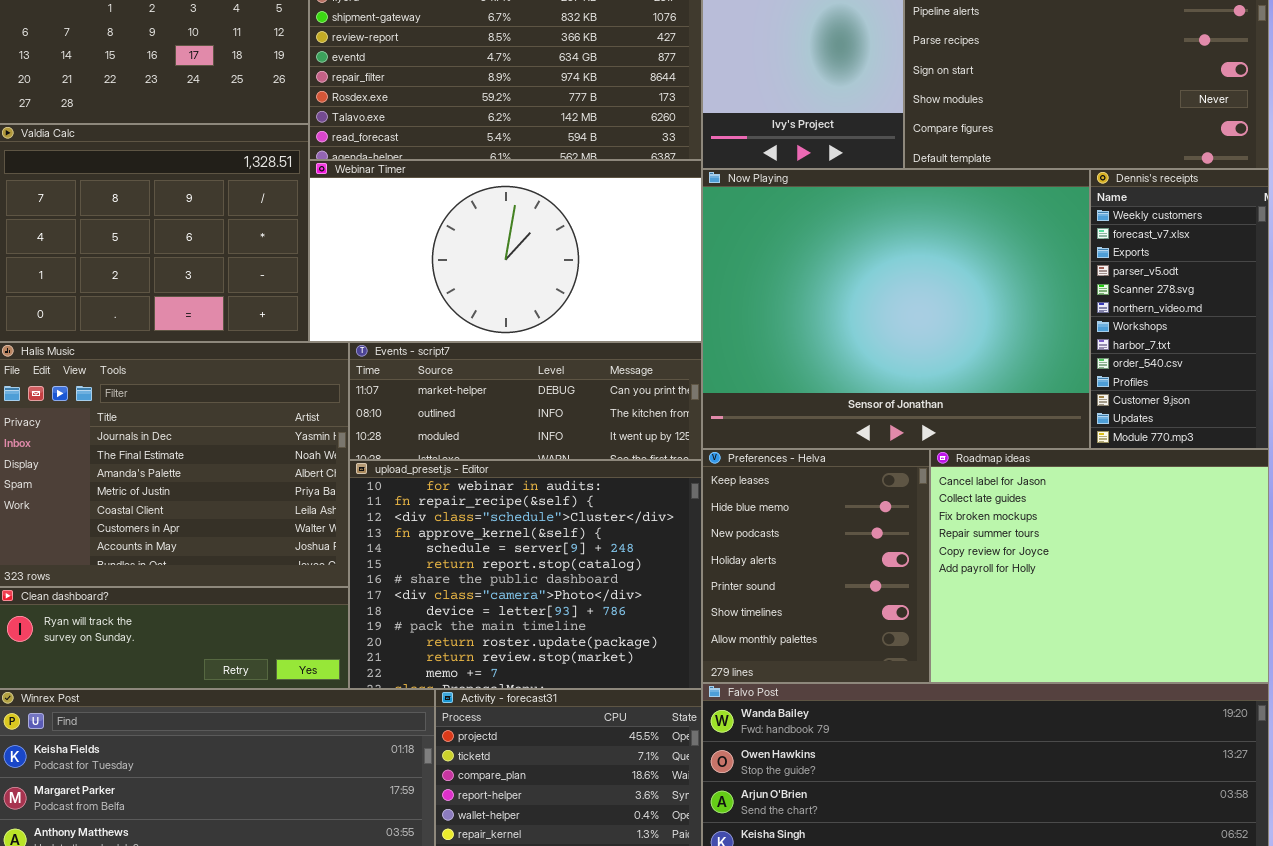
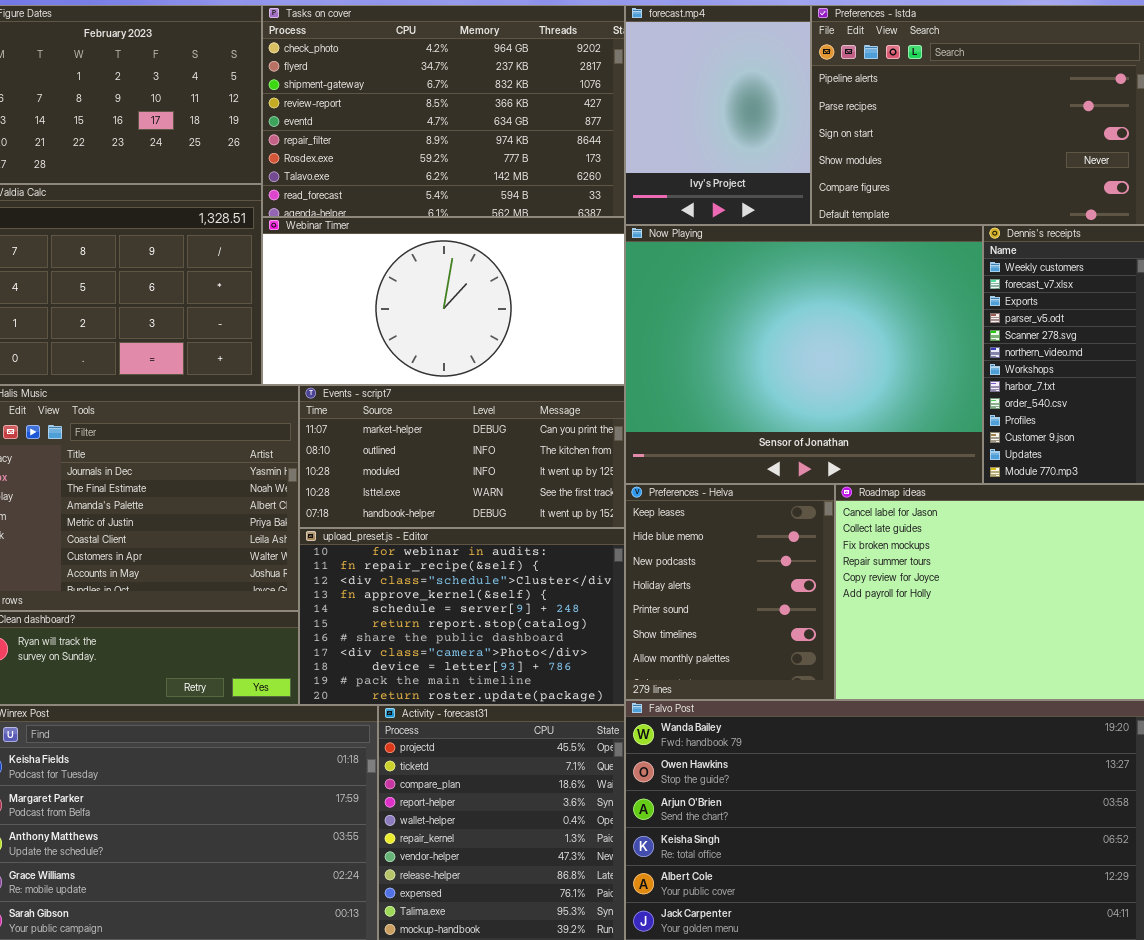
Events - script7: [349,342,702,460] -> [299,385,625,528], resized
upload_preset.js - Editor: [349,460,702,689] -> [299,528,625,705], resized

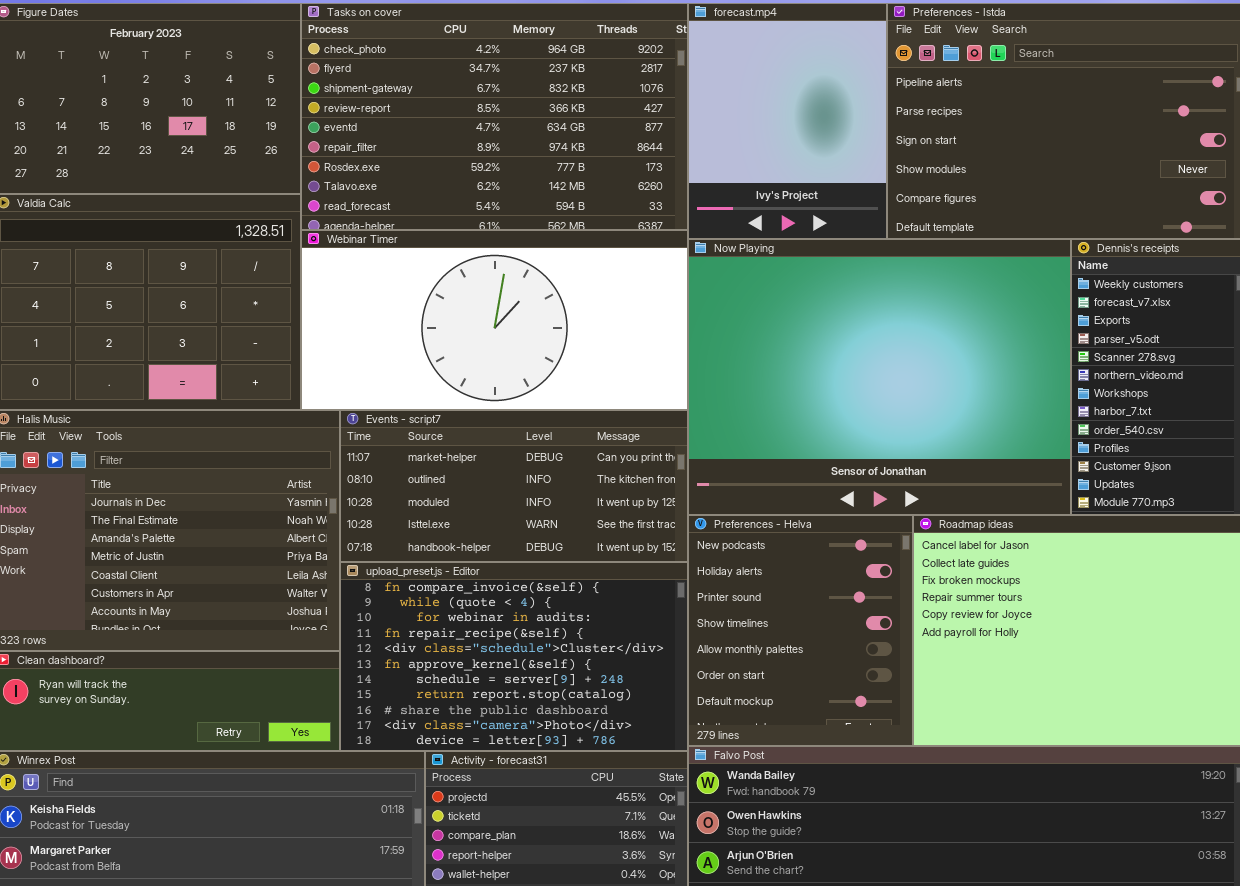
Preferences - Helva: [625,484,835,700] -> [688,515,913,746], scrolled down 2 rows
upload_preset.js - Editor: [299,528,625,705] -> [340,562,688,751], scrolled up 2 rows

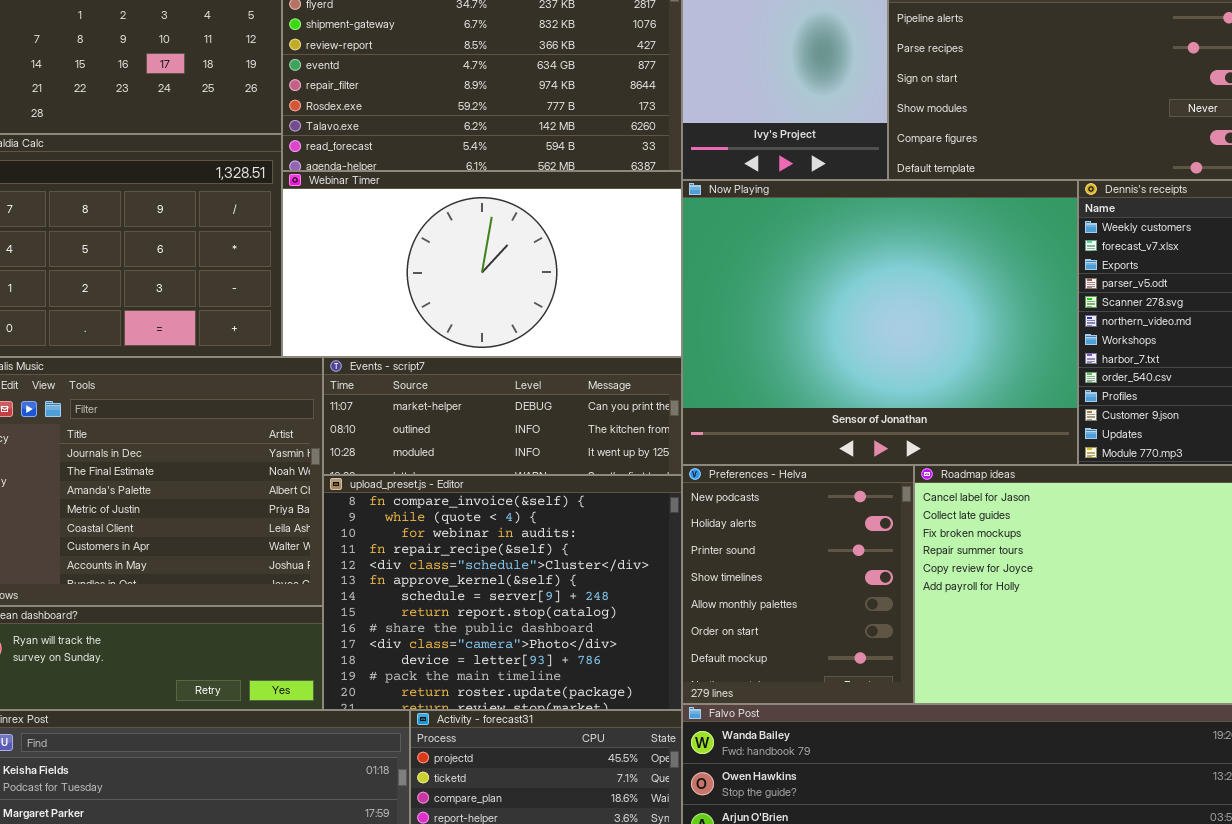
Events - script7: [340,410,688,562] -> [323,357,682,475], resized
upload_preset.js - Editor: [340,562,688,751] -> [323,475,682,710], resized

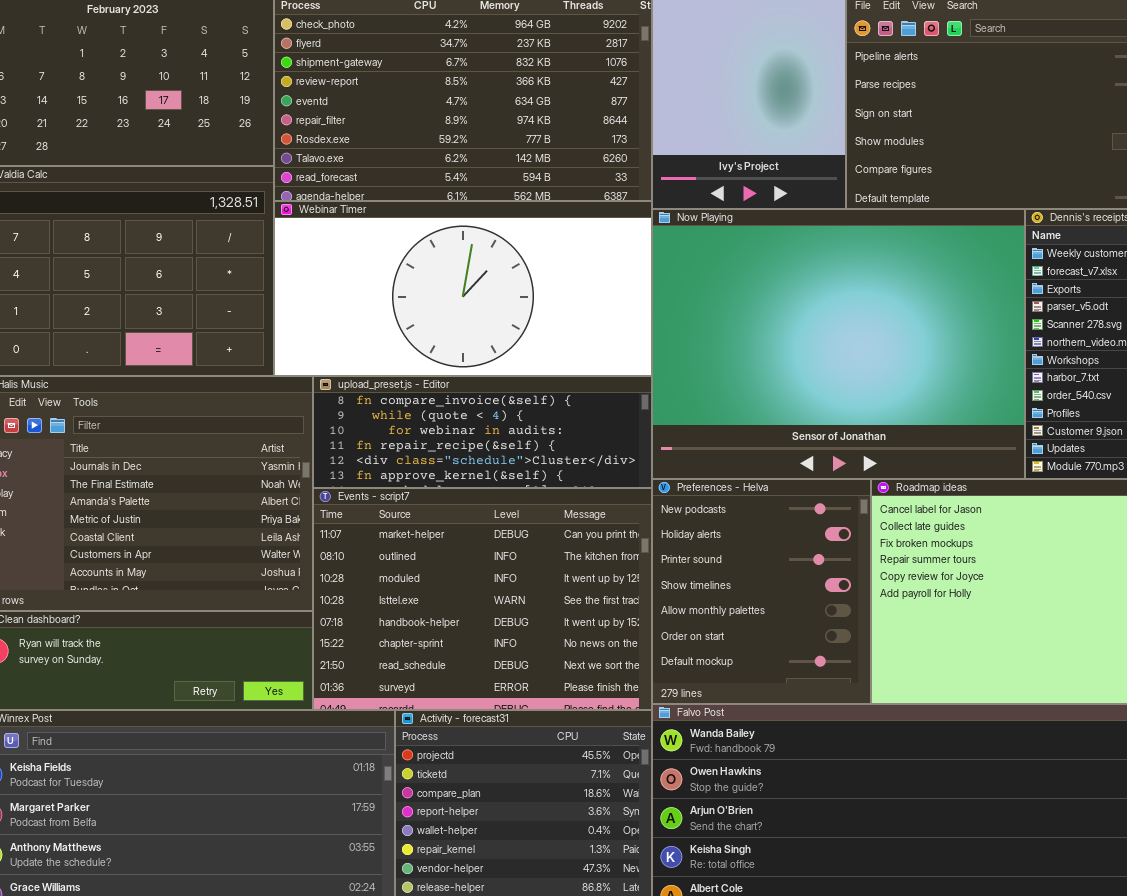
Events - script7: [323,357,682,475] -> [313,488,652,710], moved, resized
upload_preset.js - Editor: [323,475,682,710] -> [313,376,652,488], moved, resized

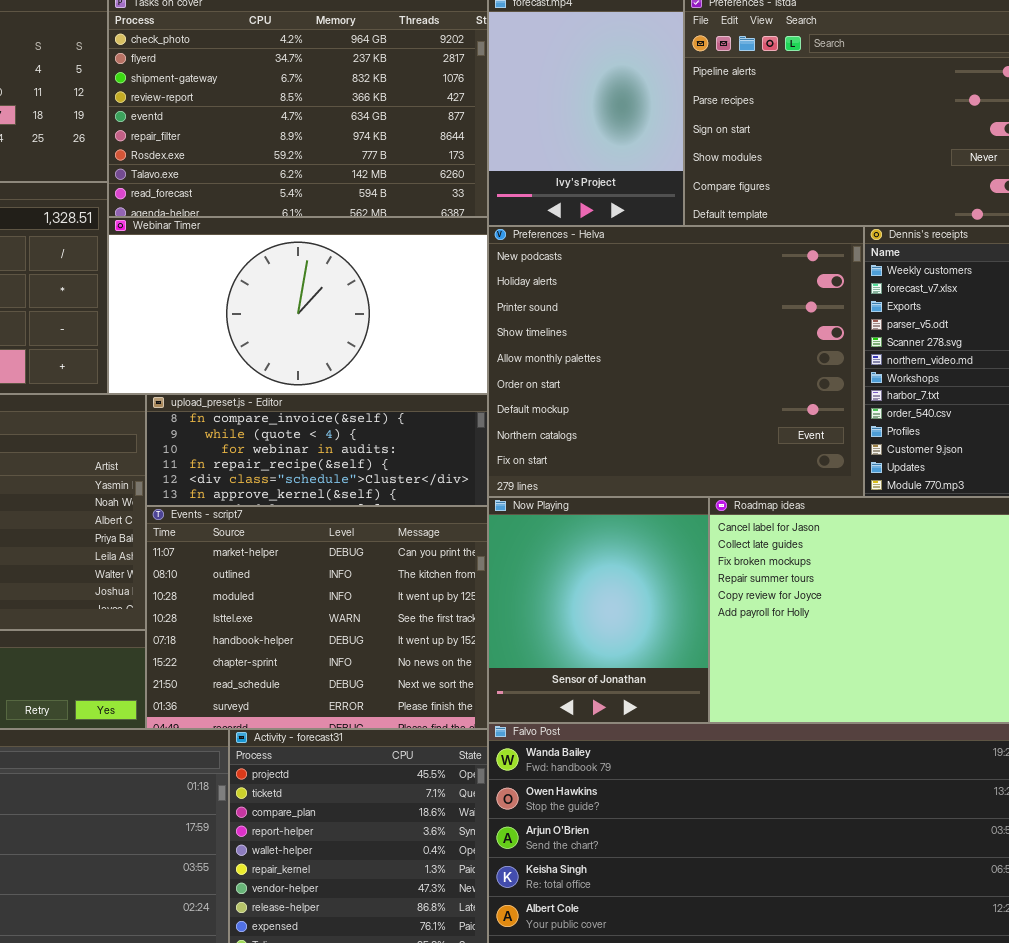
Now Playing: [652,209,1025,479] -> [488,497,709,723], moved, resized
Preferences - Helva: [652,479,871,704] -> [488,226,864,497], moved, resized

